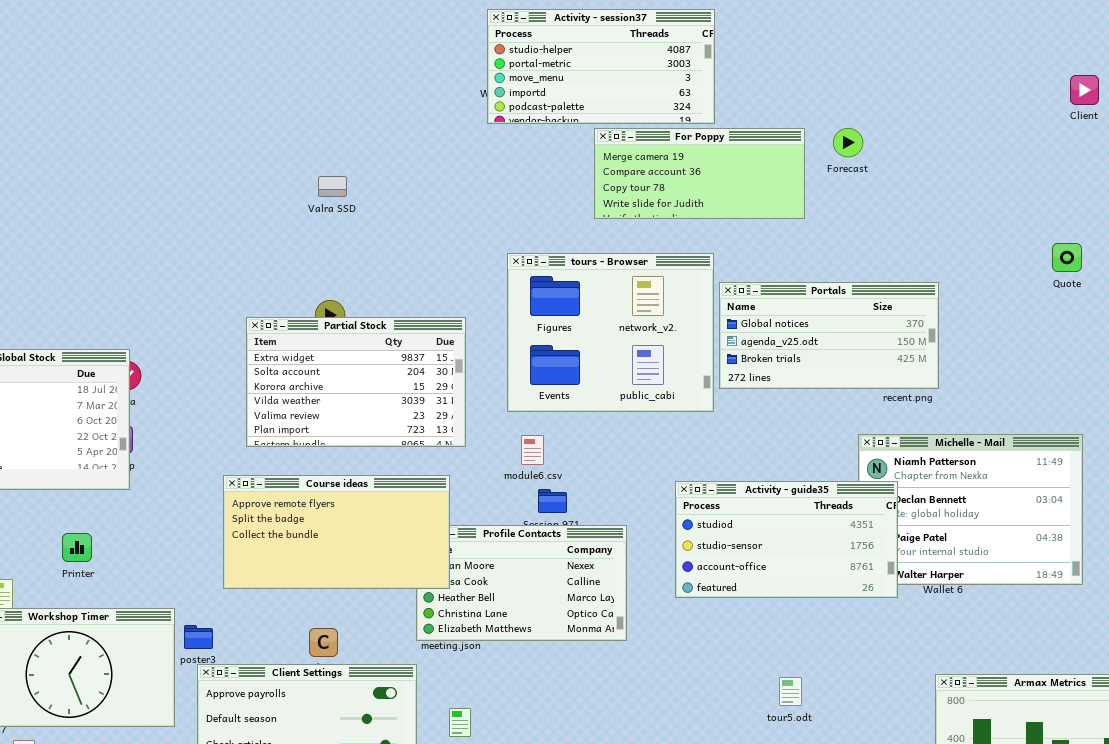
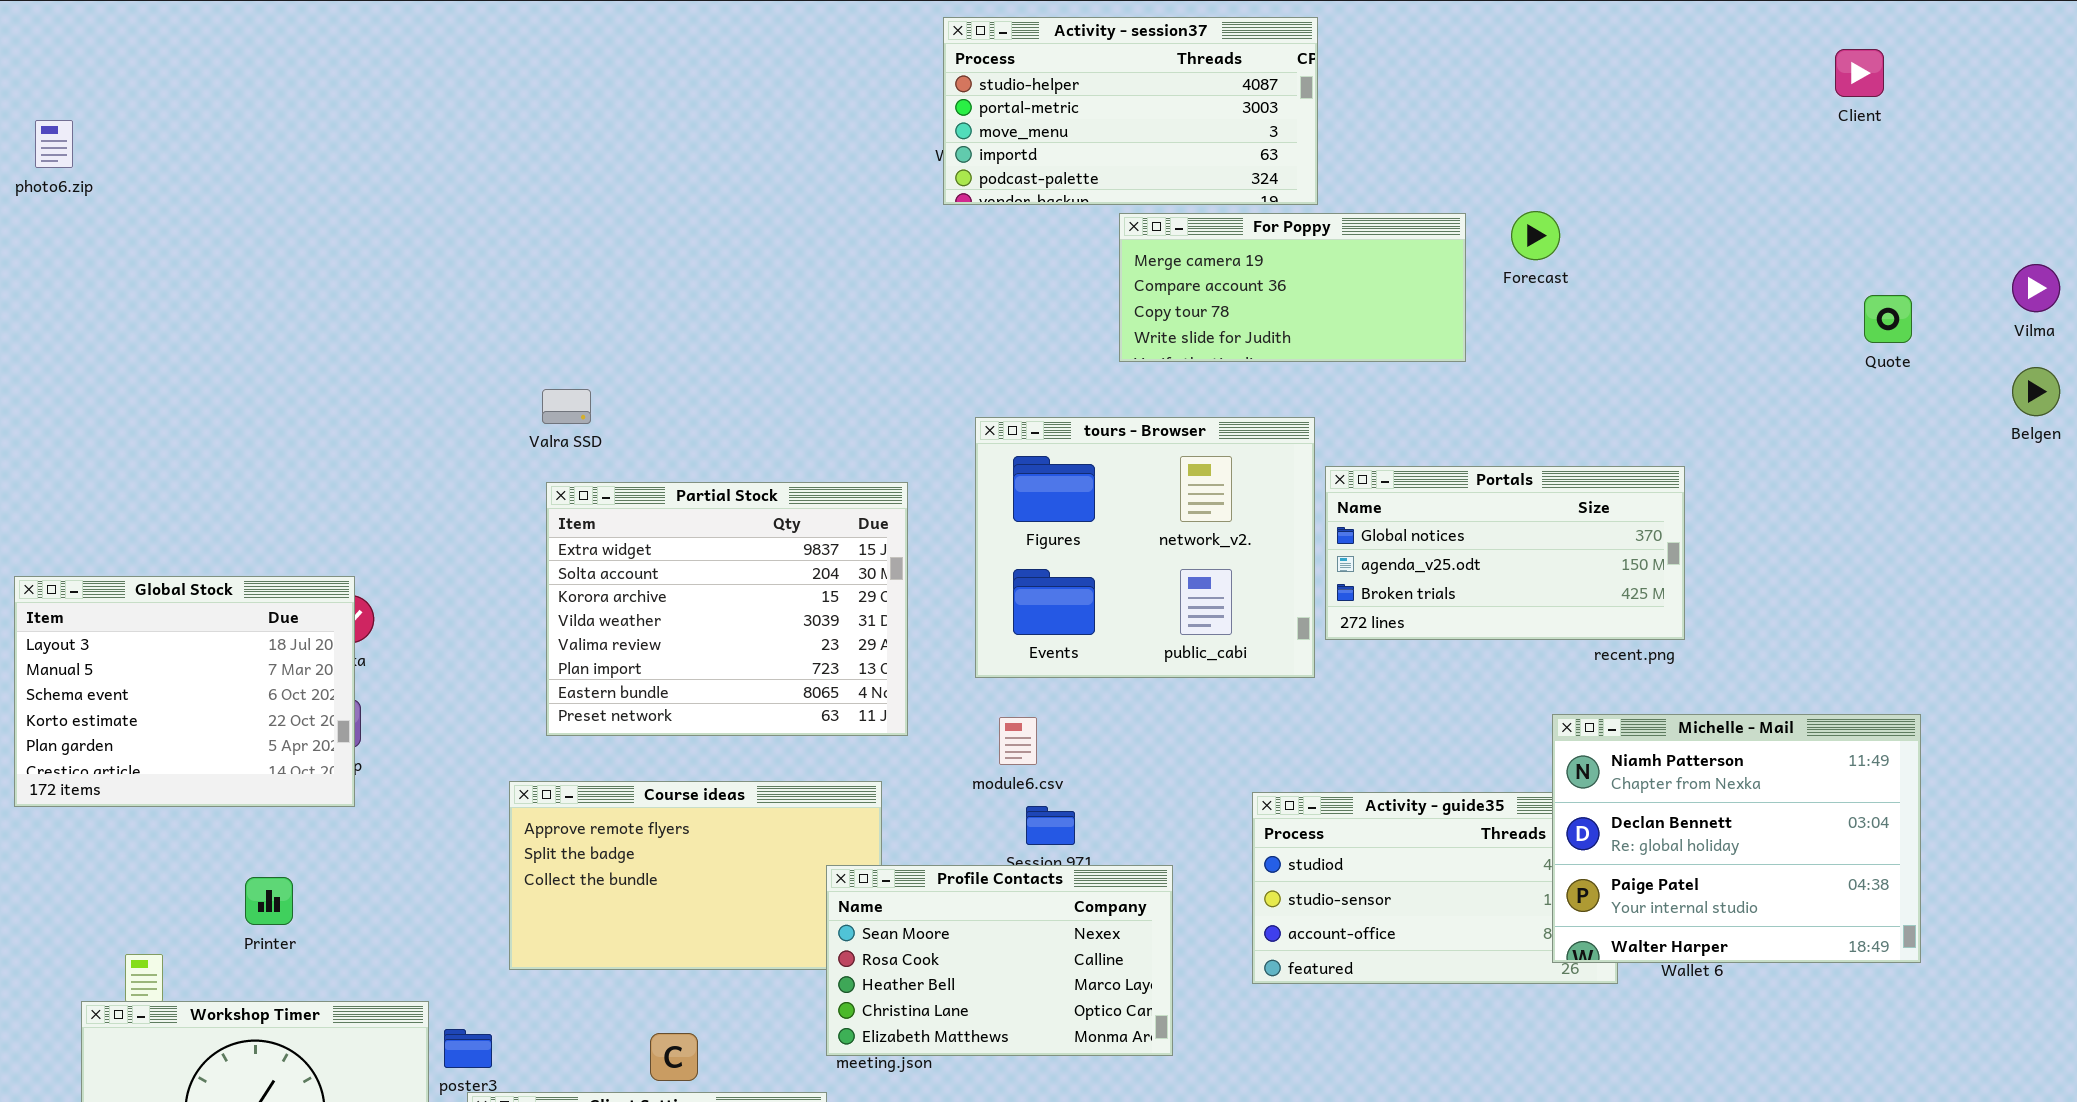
Client: [1070,75,1099,105] -> [1835,49,1884,97], moved
Valra SSD: [318,176,347,197] -> [542,389,591,424], moved
Quote: [1052,243,1082,272] -> [1864,295,1912,343], moved
Partial Stock: [246,317,466,447] -> [546,482,908,736], resized
Michelle - Mail: [858,434,1083,585] -> [1552,714,1921,963], raised
Profile Contacts: [416,525,627,641] -> [826,865,1173,1056], raised

